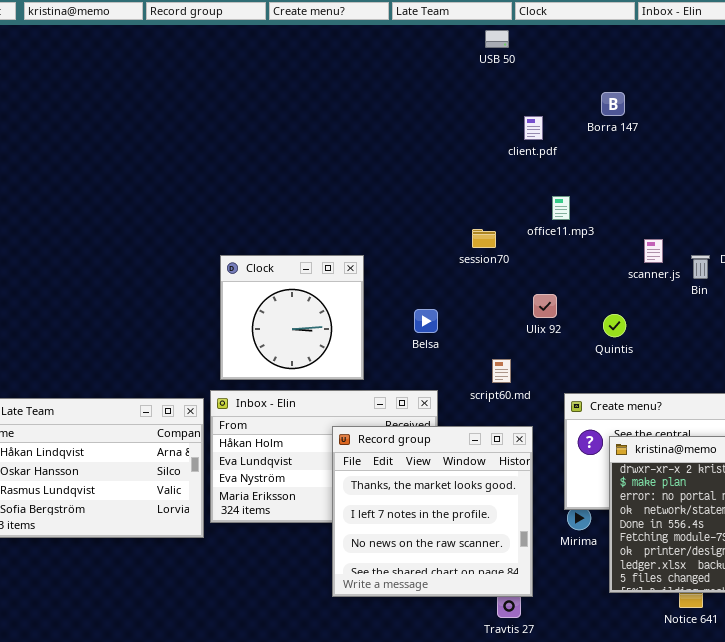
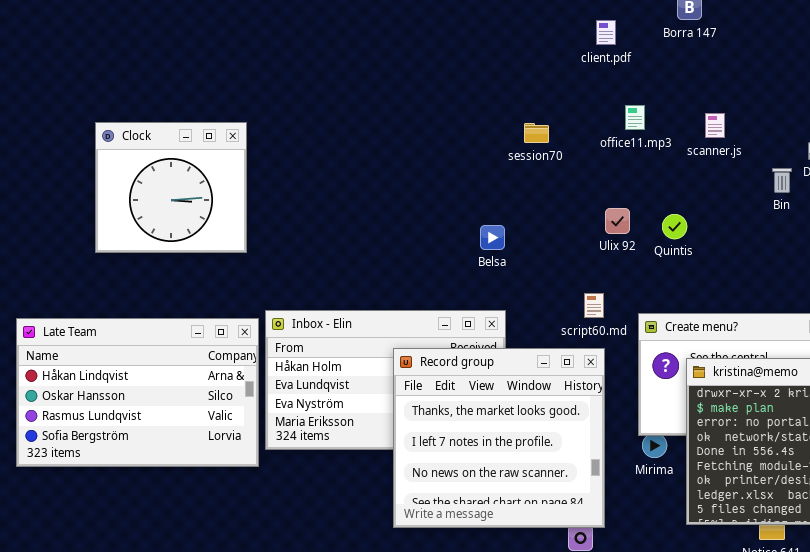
session70: [472,229,496,248] -> [524,123,549,143], moved
scanner.js: [644,239,663,263] -> [705,113,725,138], moved
Clock: [220,255,364,380] -> [95,122,247,253], moved
Quintis: [603,314,626,337] -> [662,214,687,239], moved
script60.md: [492,359,511,383] -> [584,293,604,318], moved

